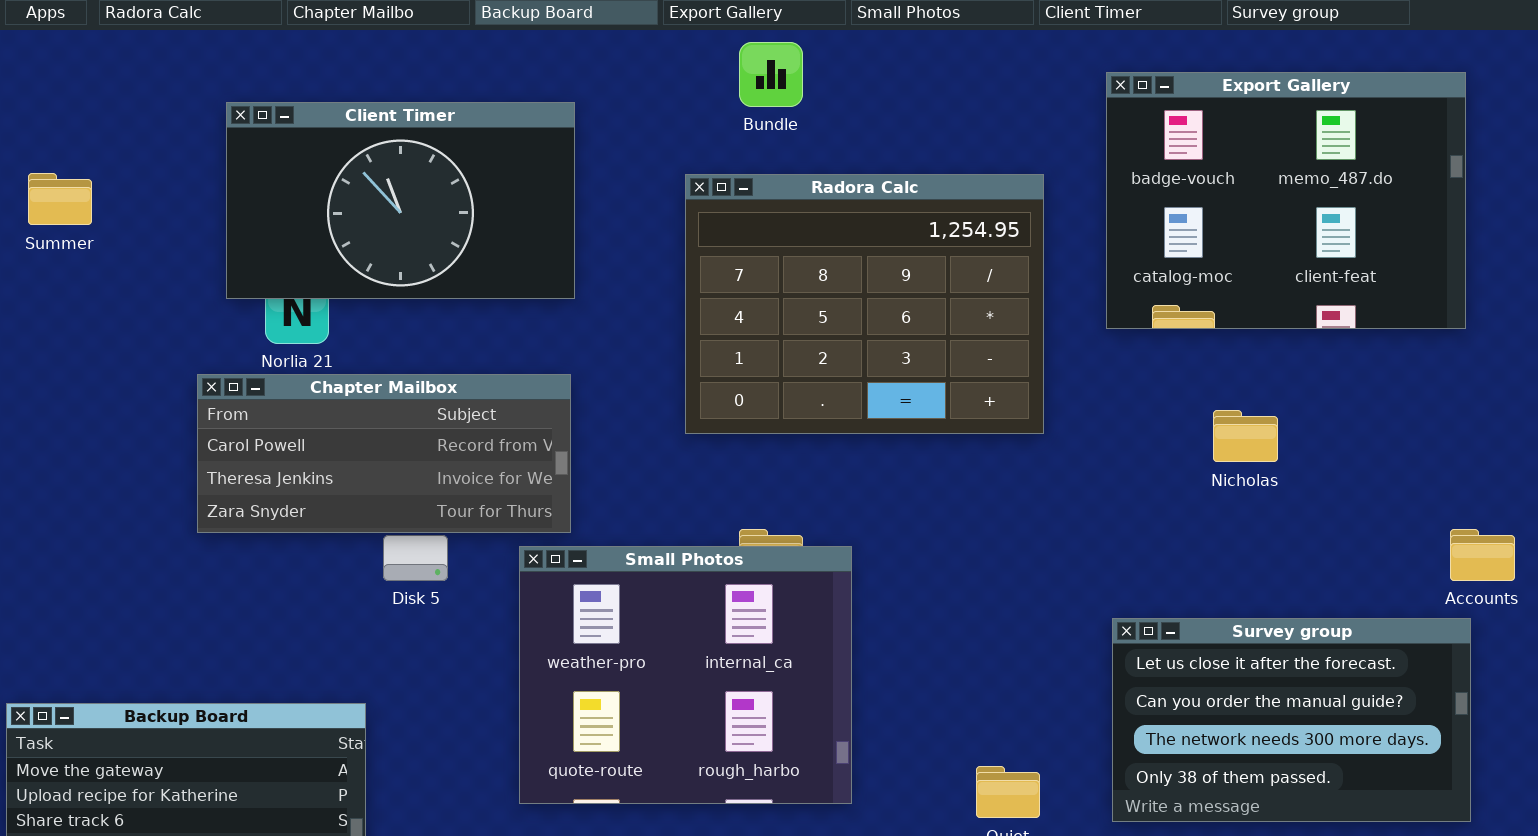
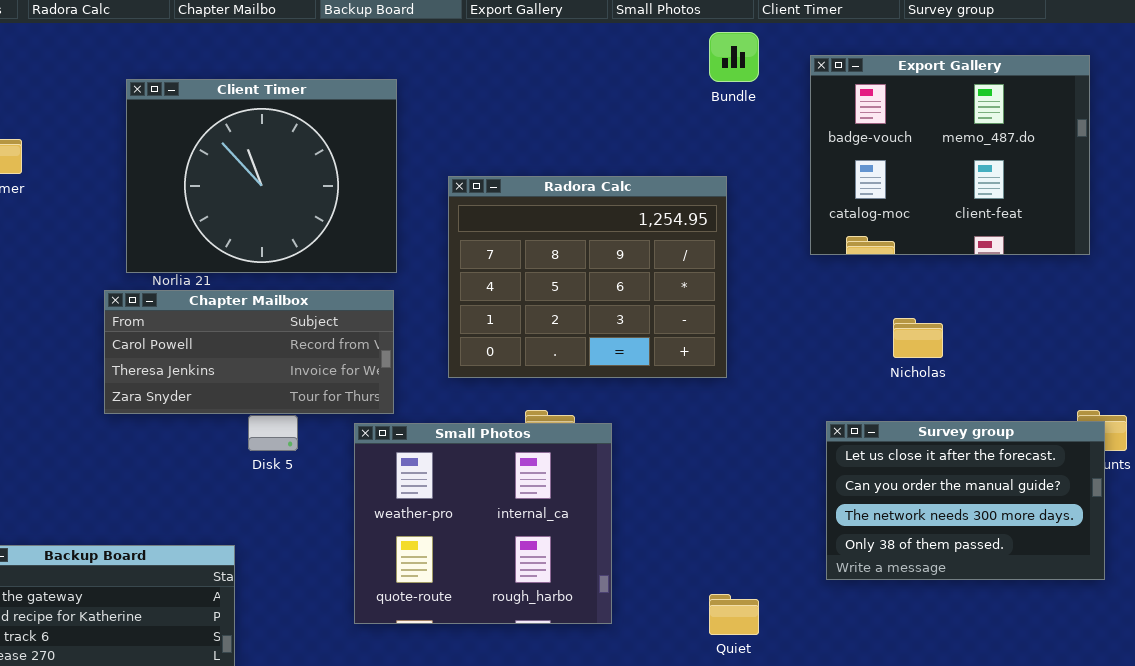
Bundle: [739,42,803,107] -> [709,32,759,82], moved
Client Timer: [226,102,575,299] -> [126,79,397,273], resized
Radora Calc: [685,174,1044,434] -> [448,176,727,378], moved
Survey group: [1112,618,1471,822] -> [826,421,1105,580], moved

